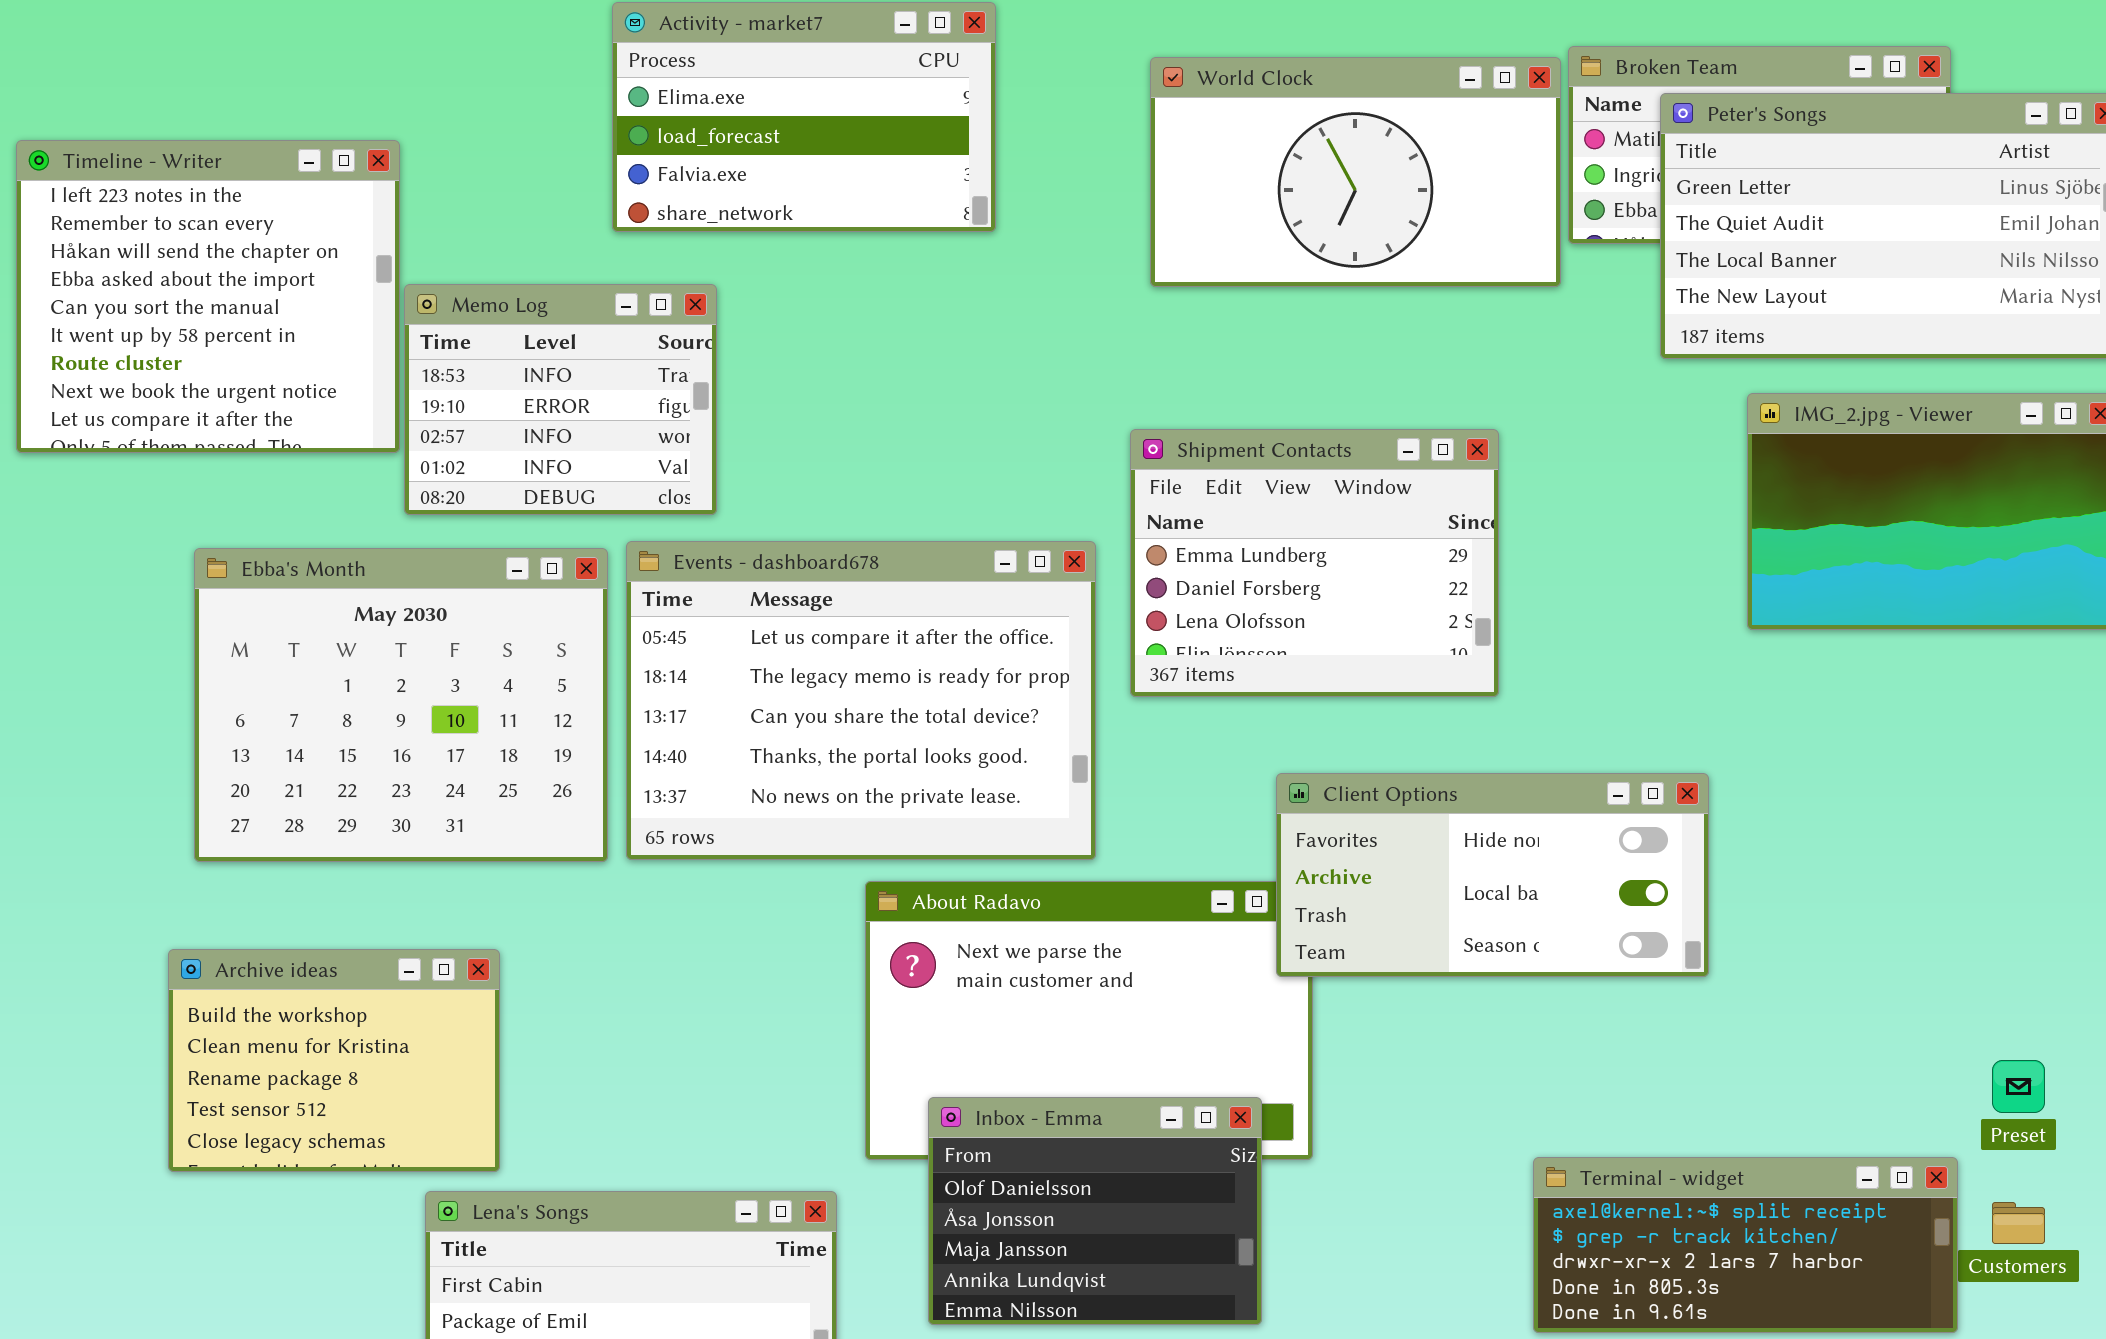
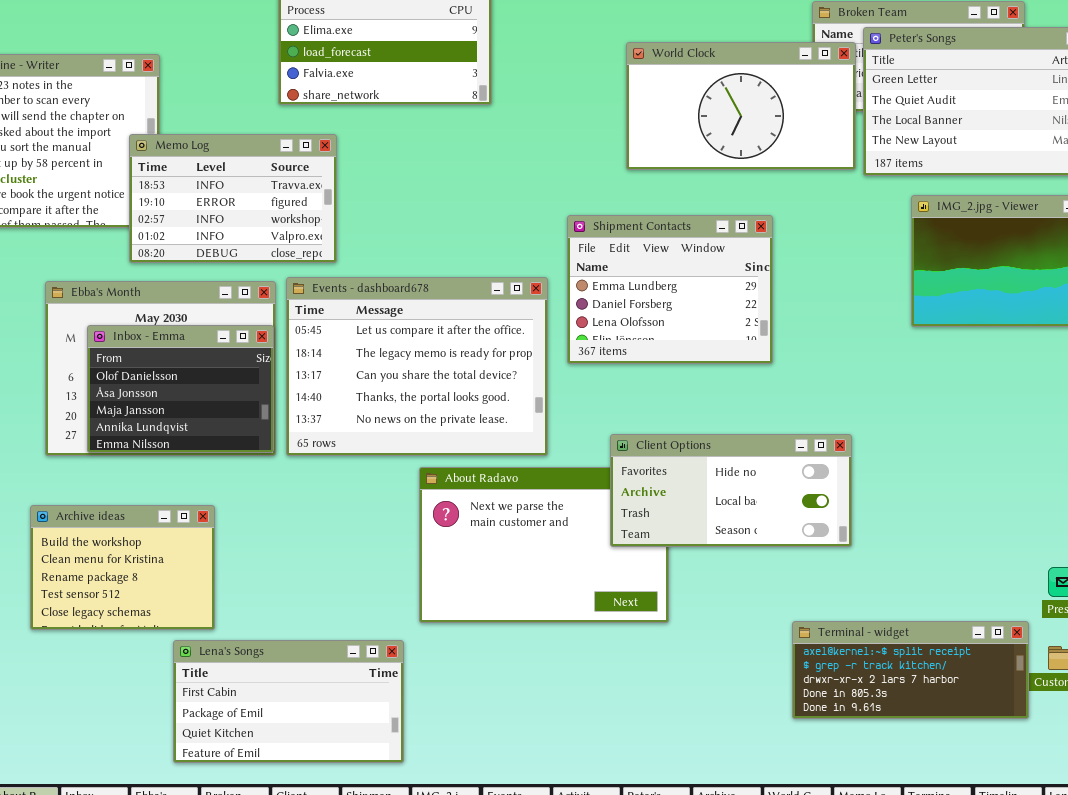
World Clock: [1150,57,1561,287] -> [626,42,856,170], moved
Memo Log: [404,284,717,515] -> [129,134,337,263], resized
Client Options: [1276,773,1709,977] -> [610,434,852,547], moved
Inbox - Emma: [928,1097,1262,1325] -> [87,325,274,453], moved

